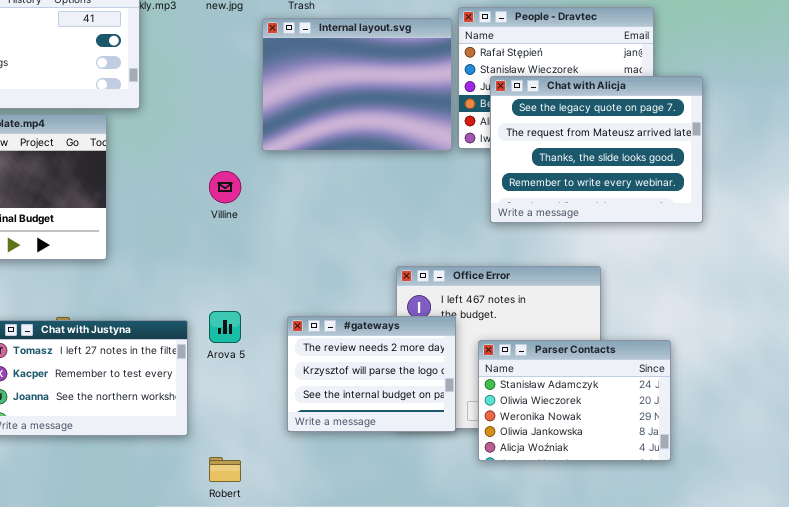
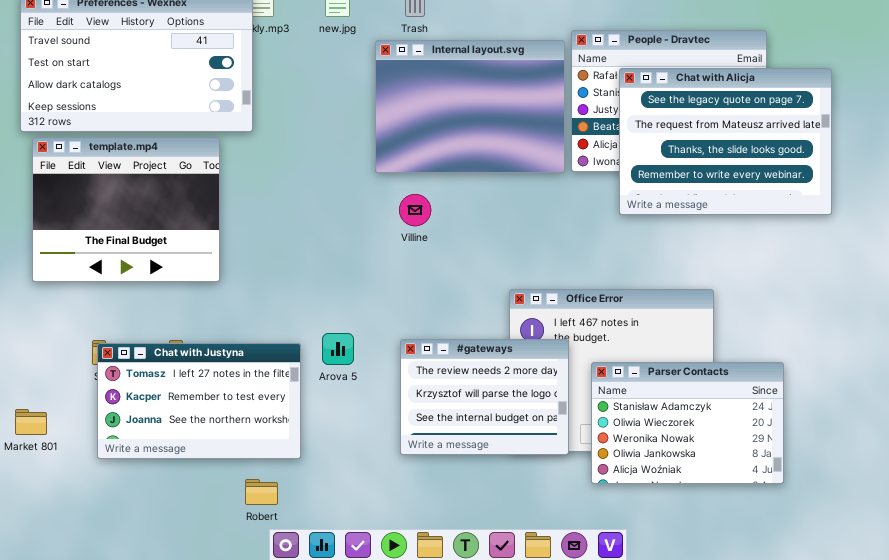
Chat with Alicja: [490,76,703,223] -> [619,68,832,215], moved
Villine: [209,171,241,203] -> [399,194,431,226], moved
Robert: [209,457,241,482] -> [245,479,278,505], moved

